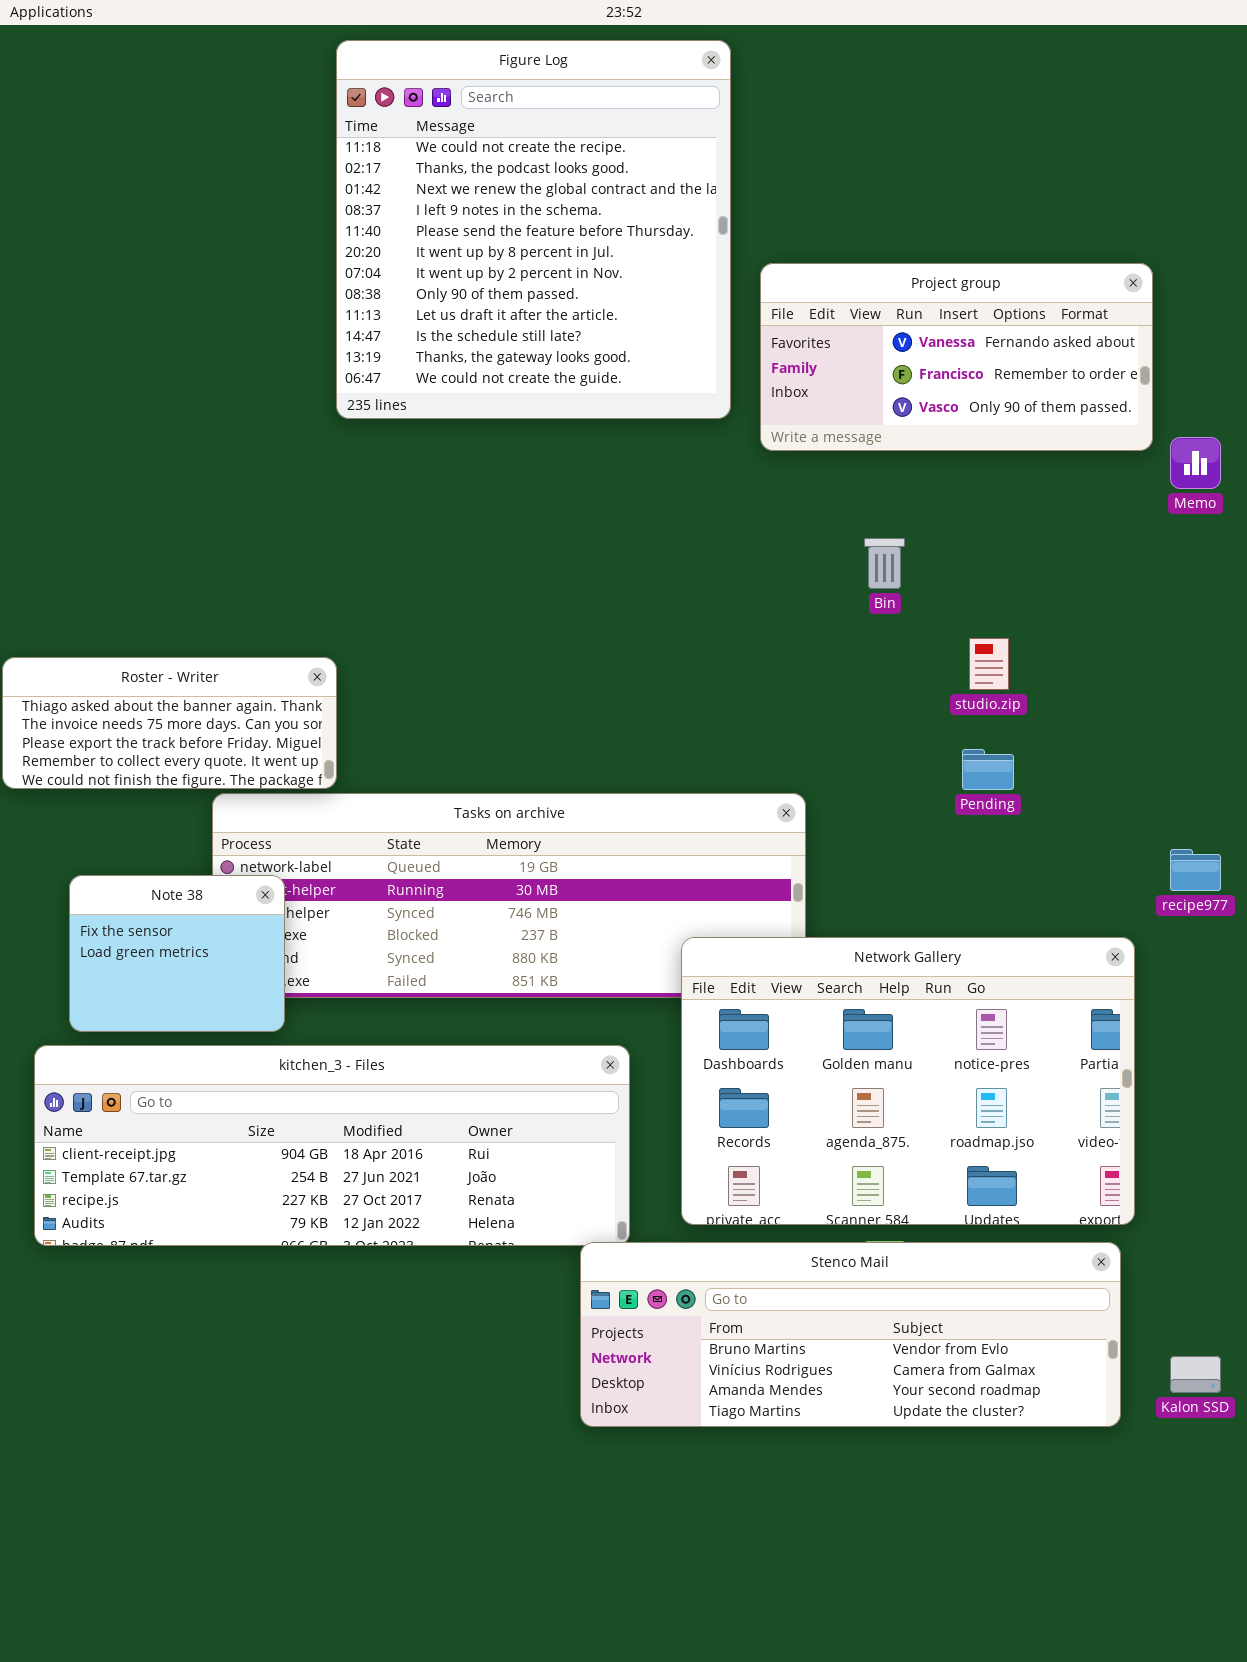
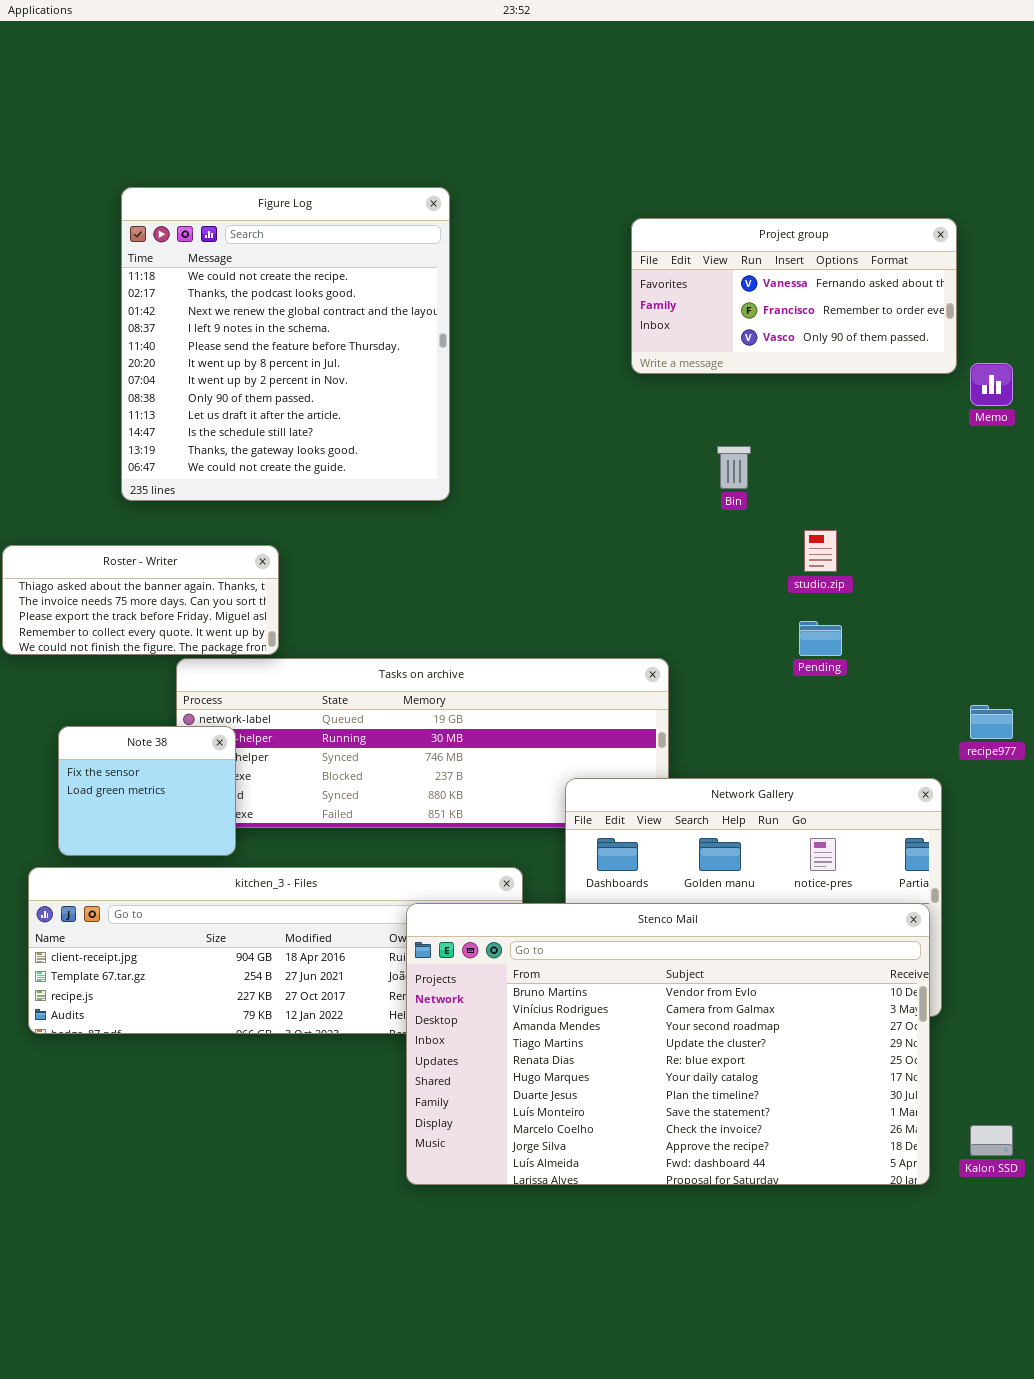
Figure Log: [336,40,731,419] -> [121,187,450,501], moved
Stenco Mail: [580,1242,1121,1427] -> [406,903,930,1185], resized

